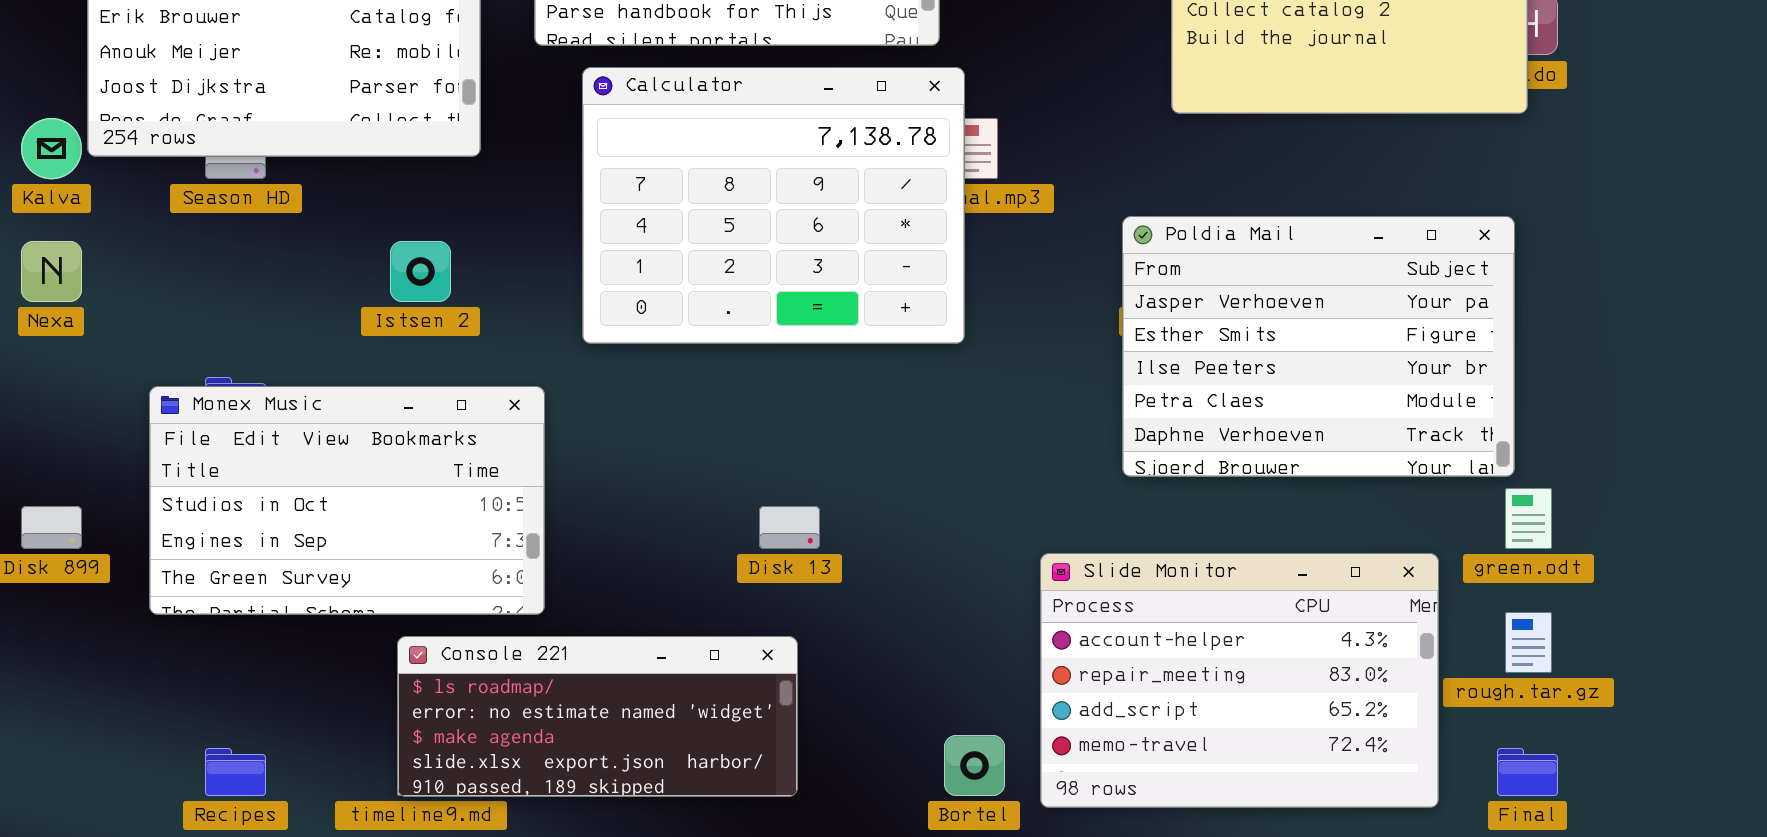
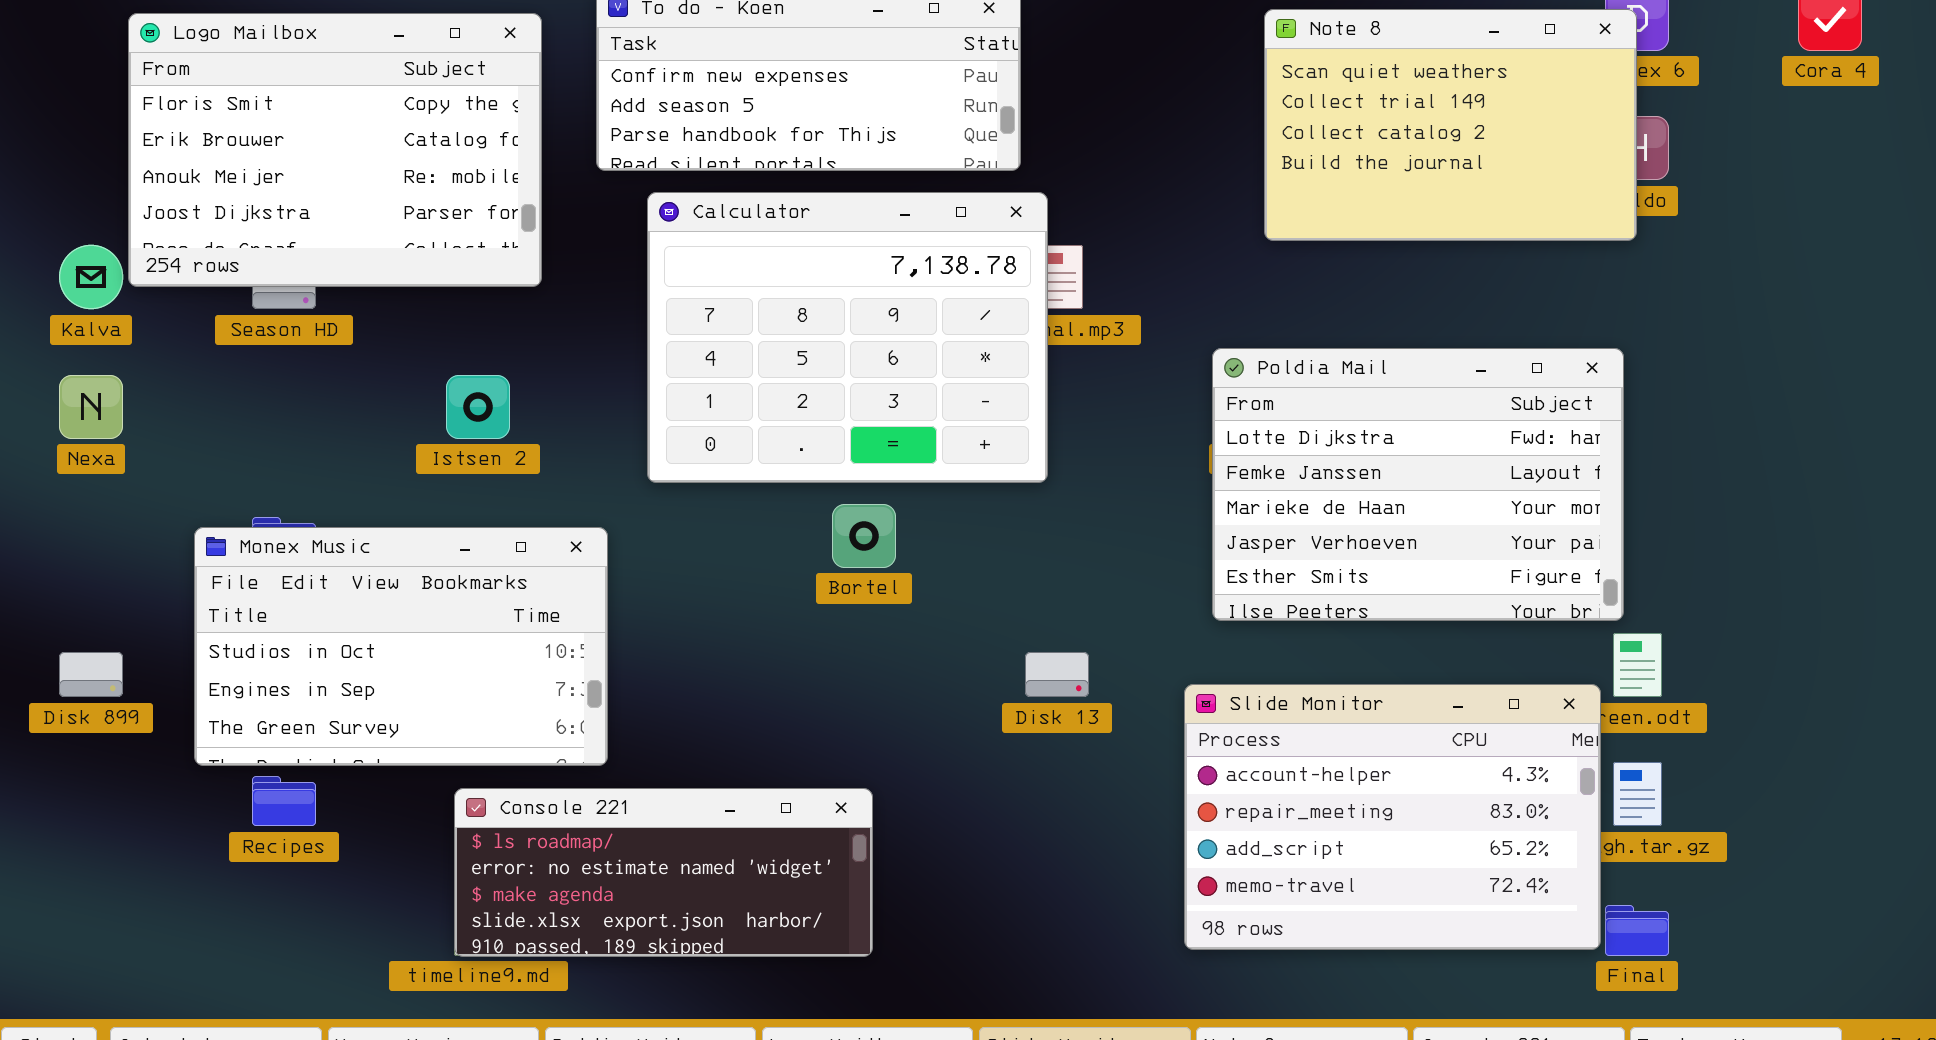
Poldia Mail: [1122,216,1515,477] -> [1212,348,1624,621], scrolled up 3 rows
Disk 13: [759,506,820,549] -> [1025,652,1089,697], moved
Slide Monitor: [1040,553,1439,808] -> [1184,684,1601,950], moved
Bortel: [944,735,1005,796] -> [832,504,896,568], moved
Recipes: [205,748,266,796] -> [252,776,316,826], moved

